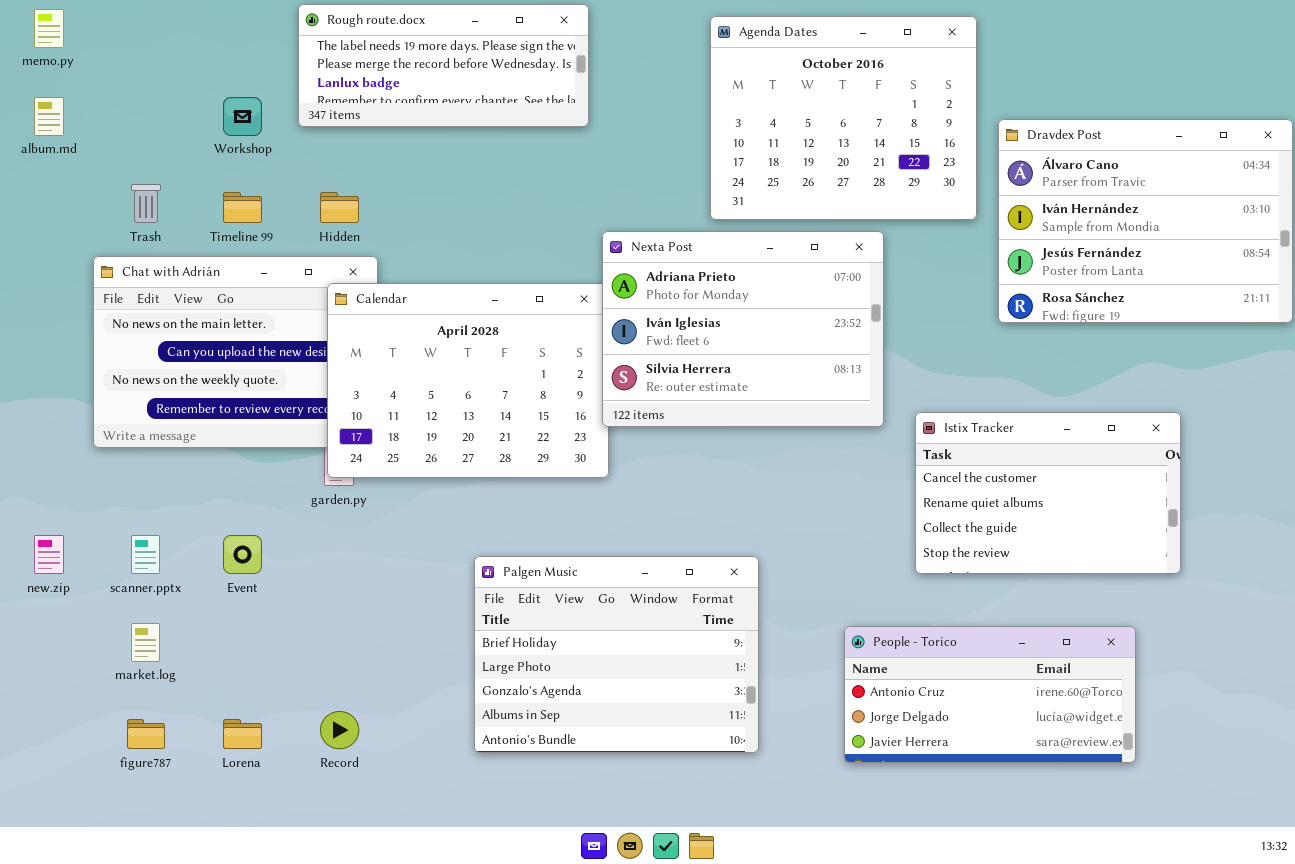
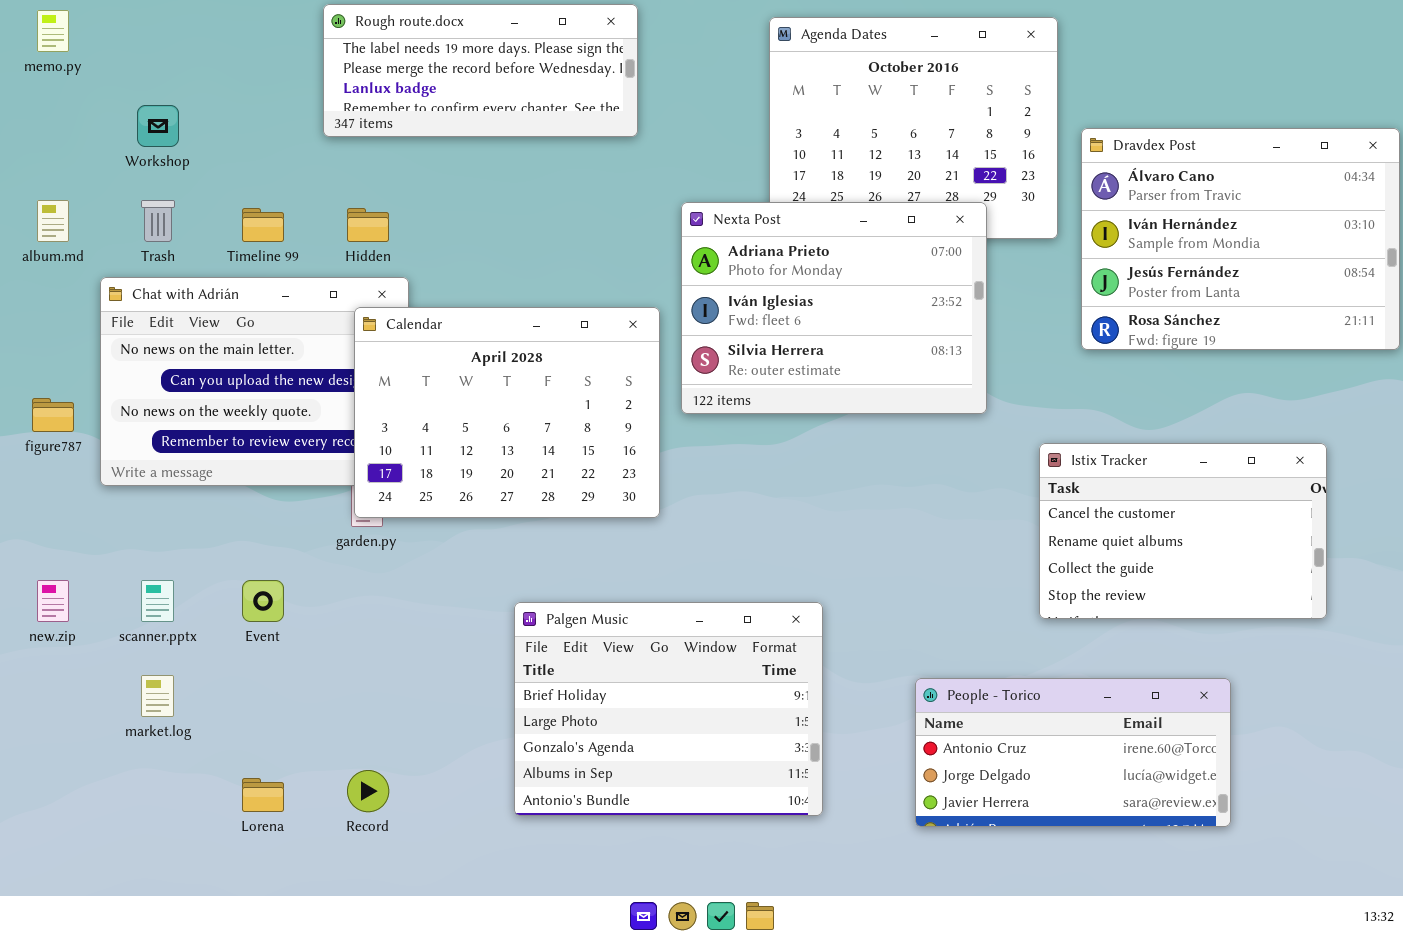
album.md: [34,97,64,136] -> [37,200,69,242], moved
Workshop: [223,97,262,136] -> [137,105,179,147], moved
Nexta Post: [602,231,884,427] -> [681,202,987,414], moved
Istix Tracker: [915,412,1181,574] -> [1039,443,1327,619], moved
figure787: [127,719,165,749] -> [32,398,74,432], moved

